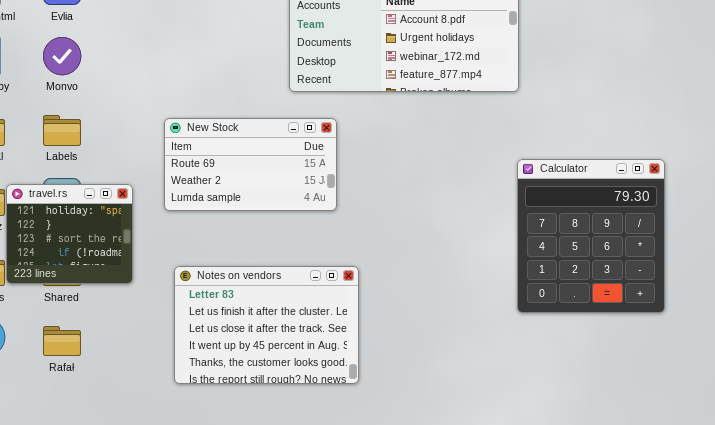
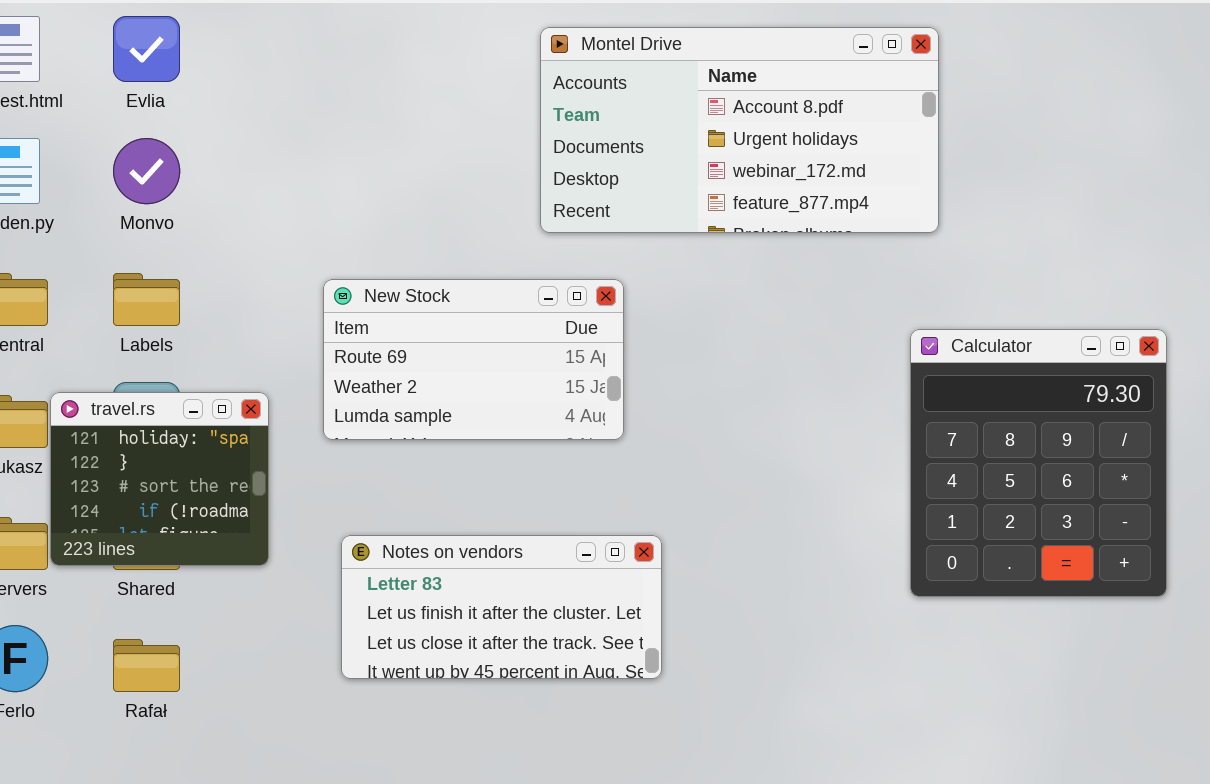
Calculator: [517,159,665,313] -> [910,329,1167,597], moved
Notes on vendors: [174,266,359,384] -> [341,535,662,679], resized

